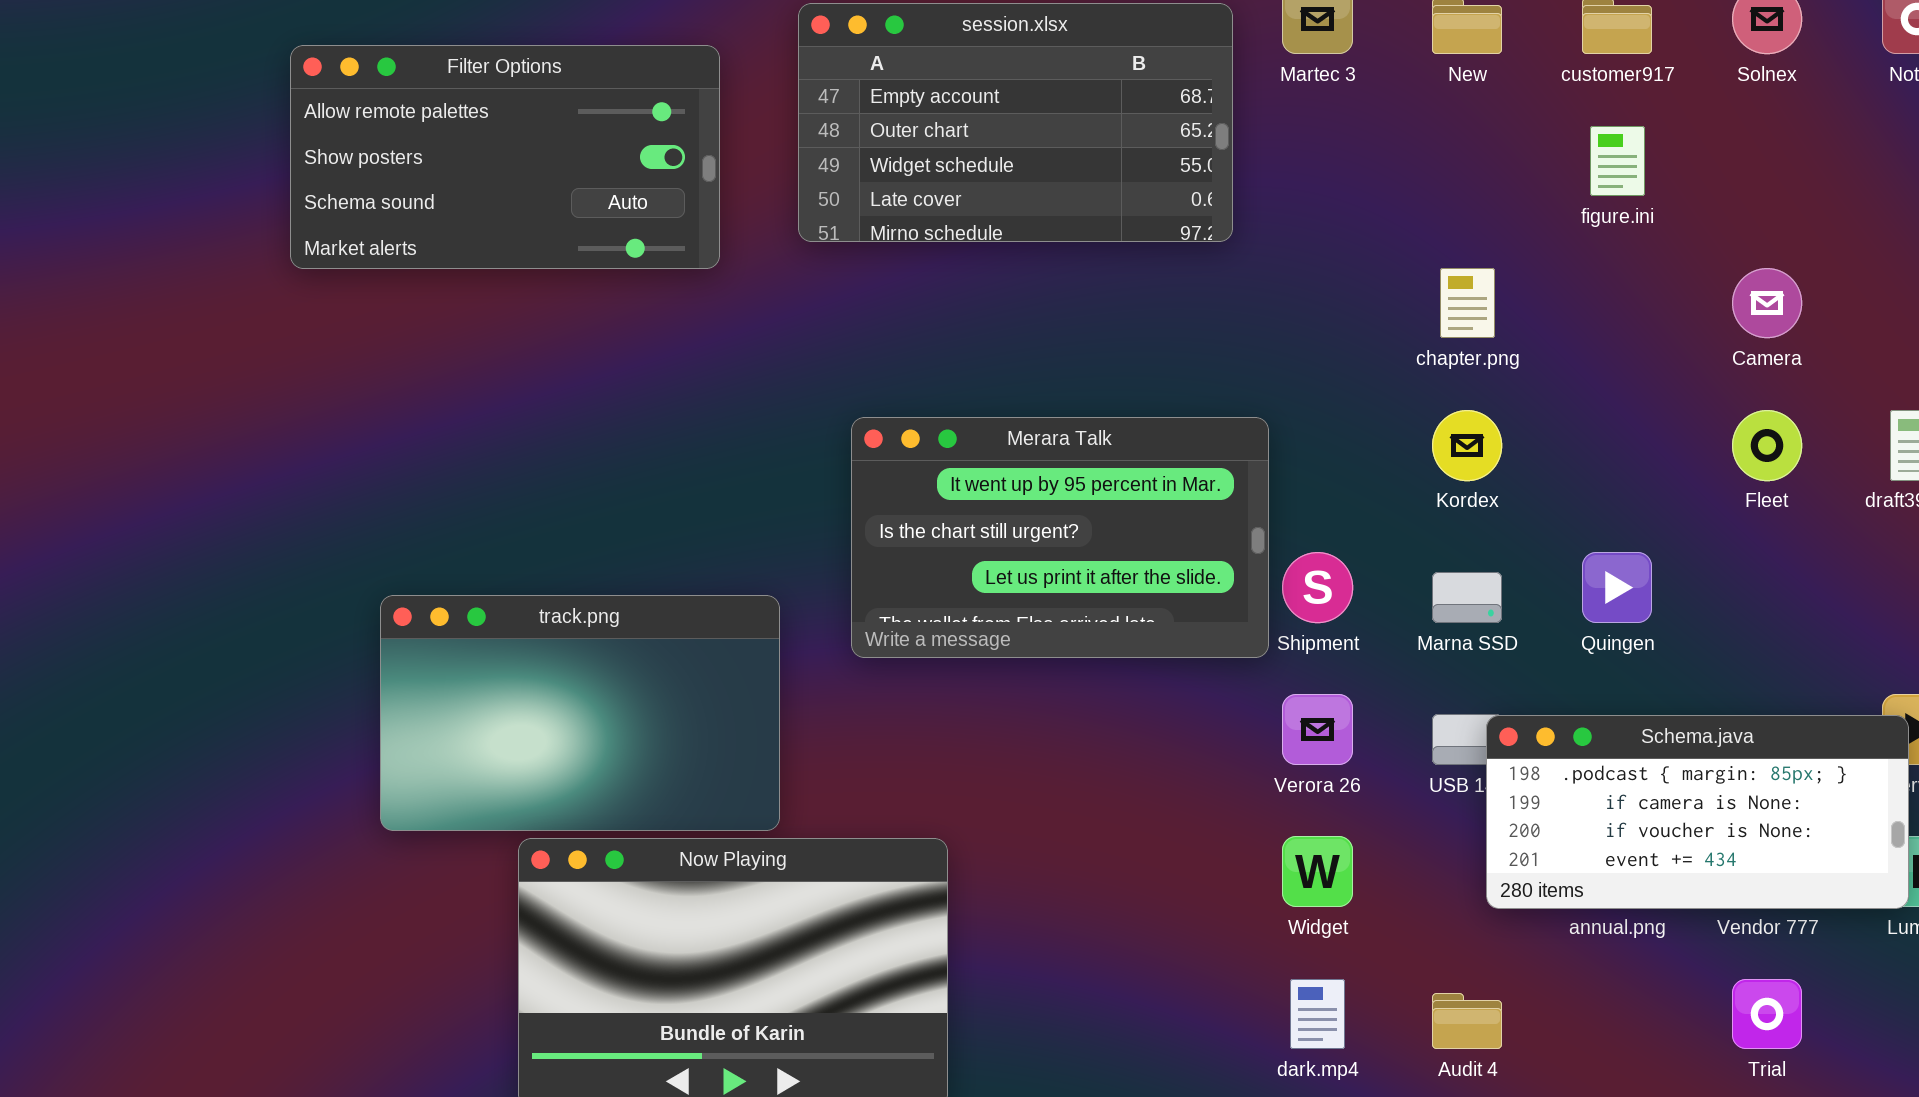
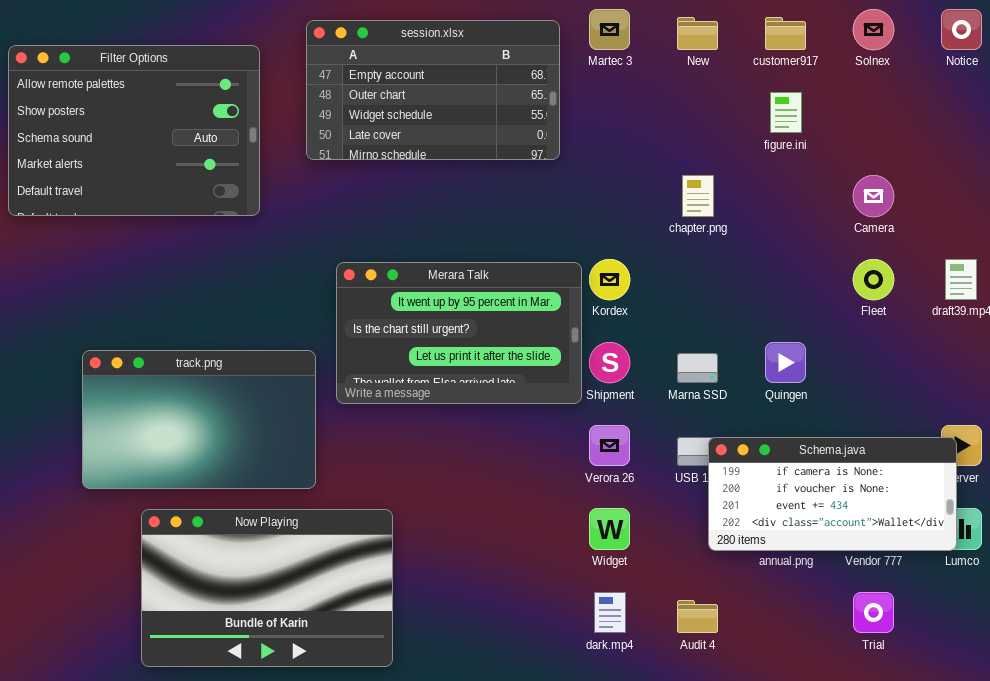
Filter Options: [290,45,720,269] -> [8,45,260,216], resized
Kordex: [1432,410,1502,481] -> [589,259,630,300], moved
track.png: [380,595,780,831] -> [82,350,316,489], moved
Schema.java: [1486,715,1909,909] -> [708,437,957,551], scrolled down 1 row

